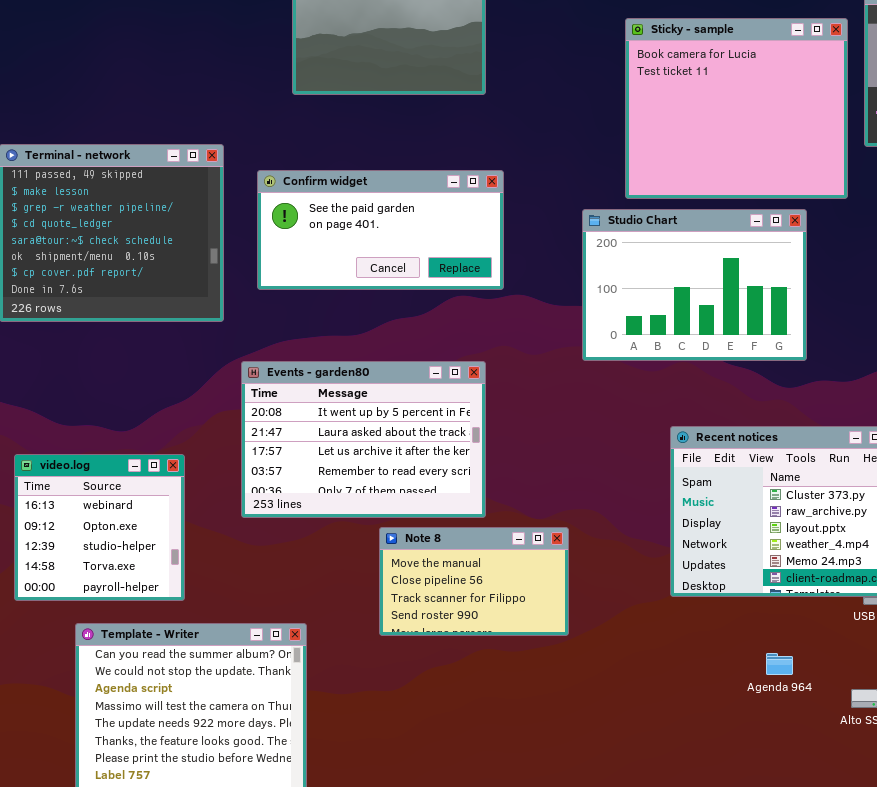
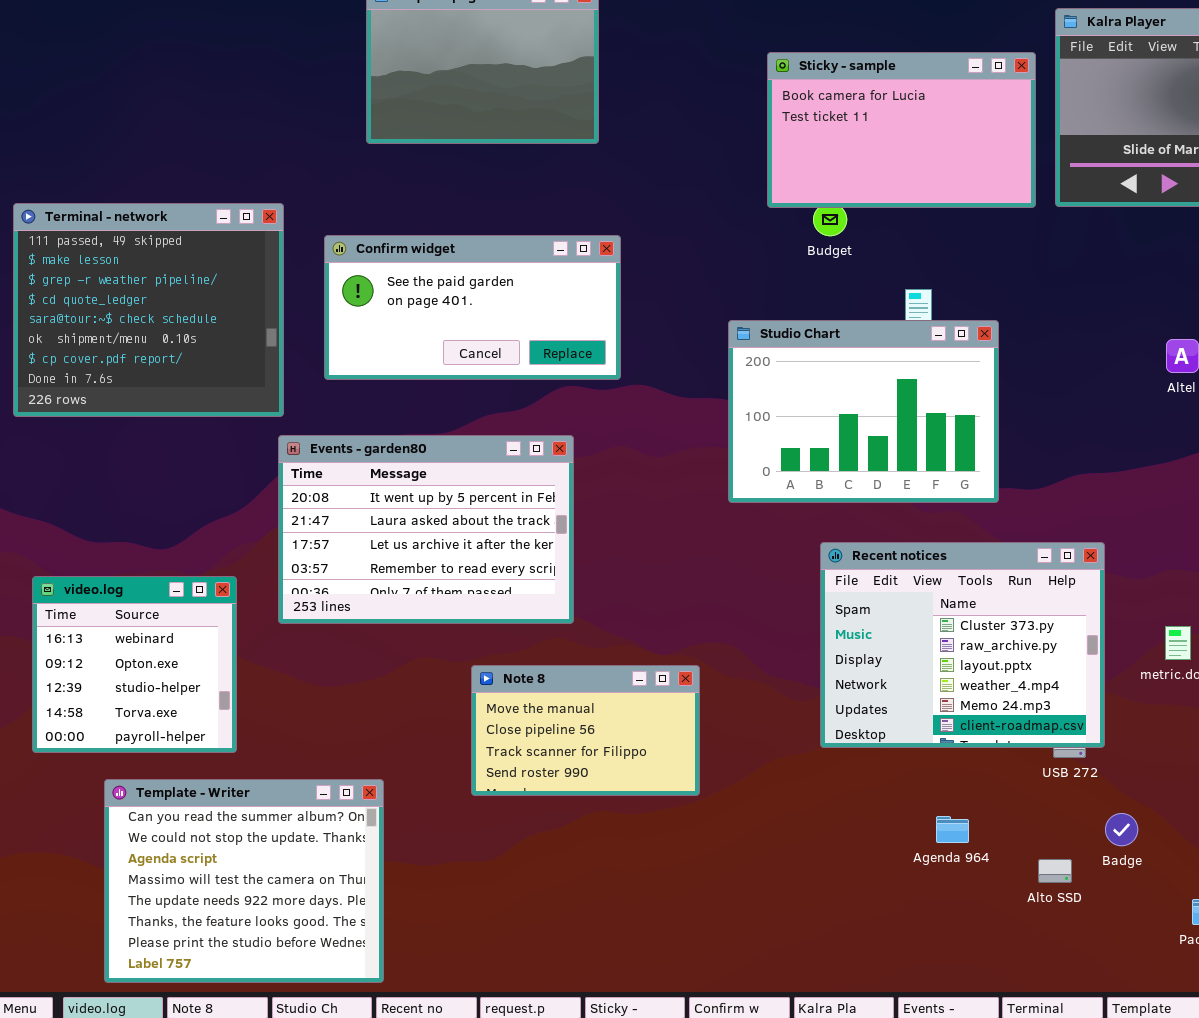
Sticky - sample: [625,18,848,199] -> [767,52,1036,208], resized
Studio Chart: [582,209,807,361] -> [728,320,999,503], moved
Events - garden80: [241,361,486,518] -> [278,435,574,624], moved

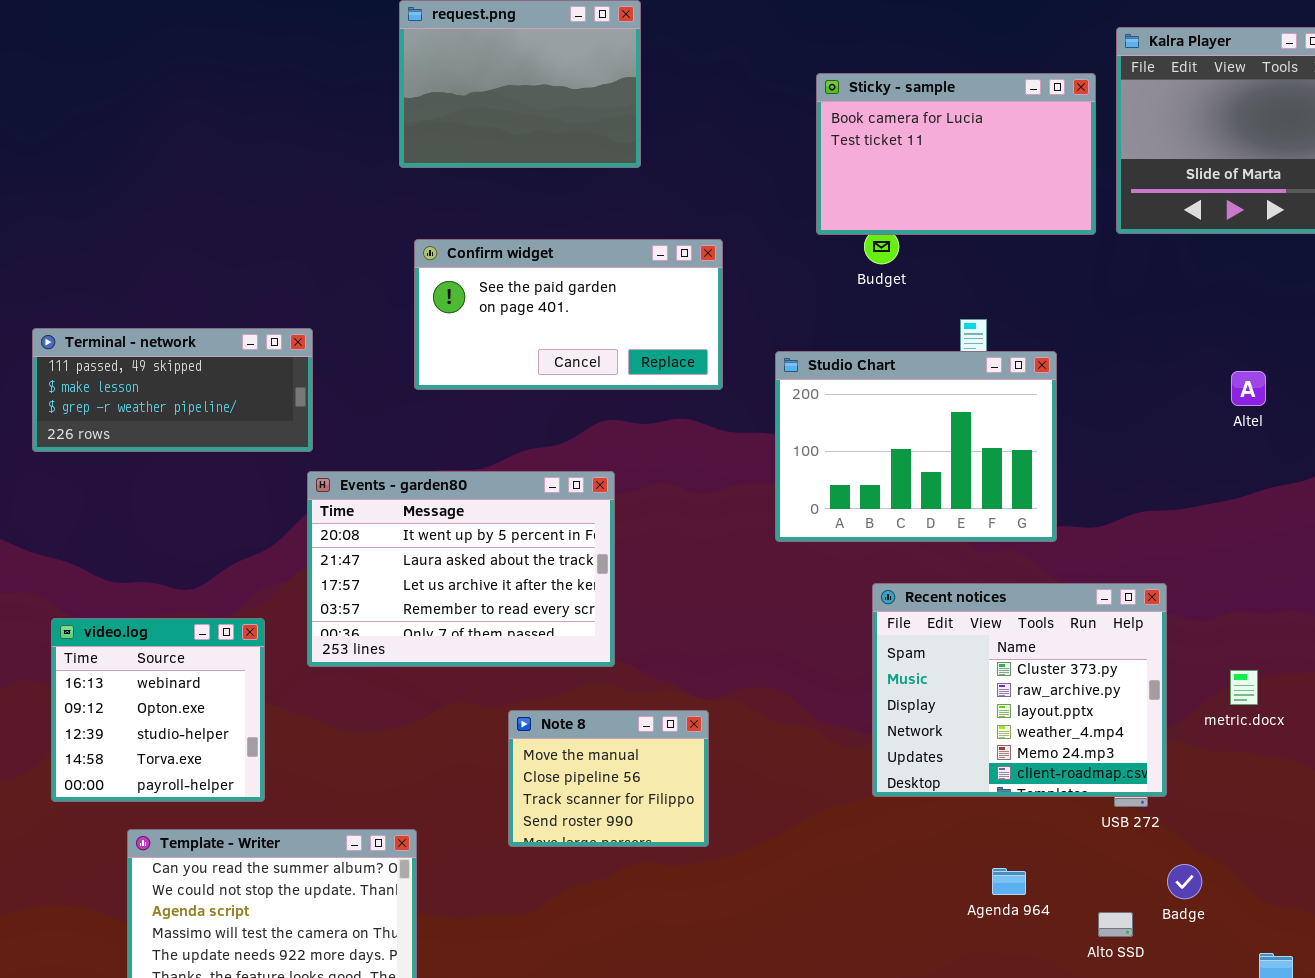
Terminal - network: [13,203,284,417] -> [32,328,313,452], resized
Confirm widget: [324,235,621,380] -> [414,239,723,390], moved
Note 8: [471,665,700,796] -> [508,710,709,847], resized

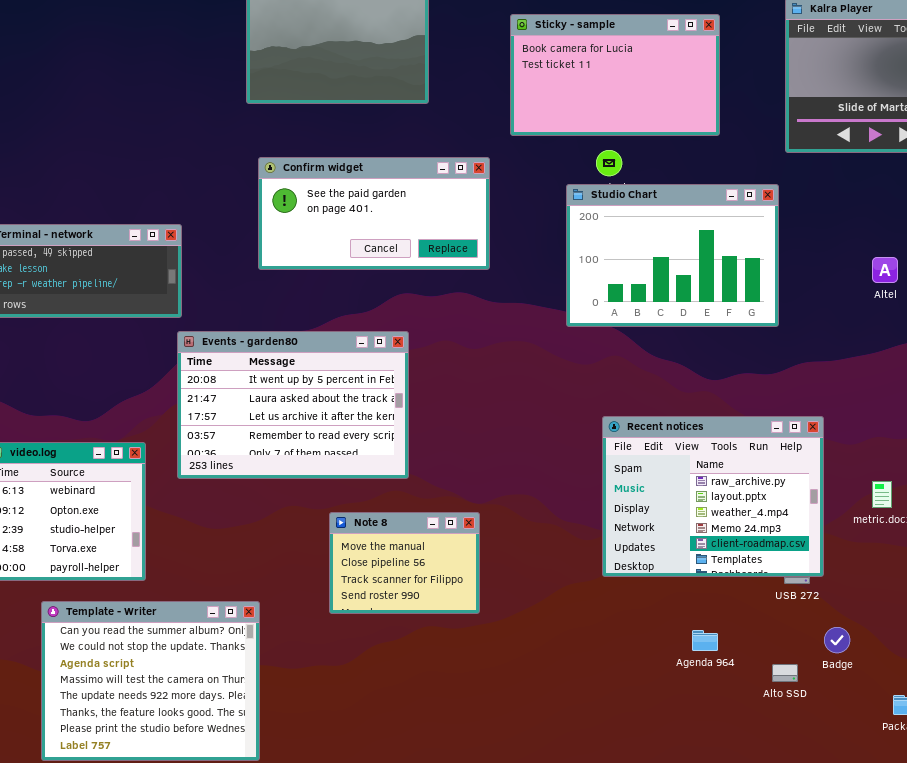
Sticky - sample: [816,73,1096,235] -> [510,14,720,136], moved
Studio Chart: [775,351,1057,542] -> [566,184,779,327], moved
Recent notices: [872,583,1167,797] -> [602,416,824,577], scrolled down 1 row

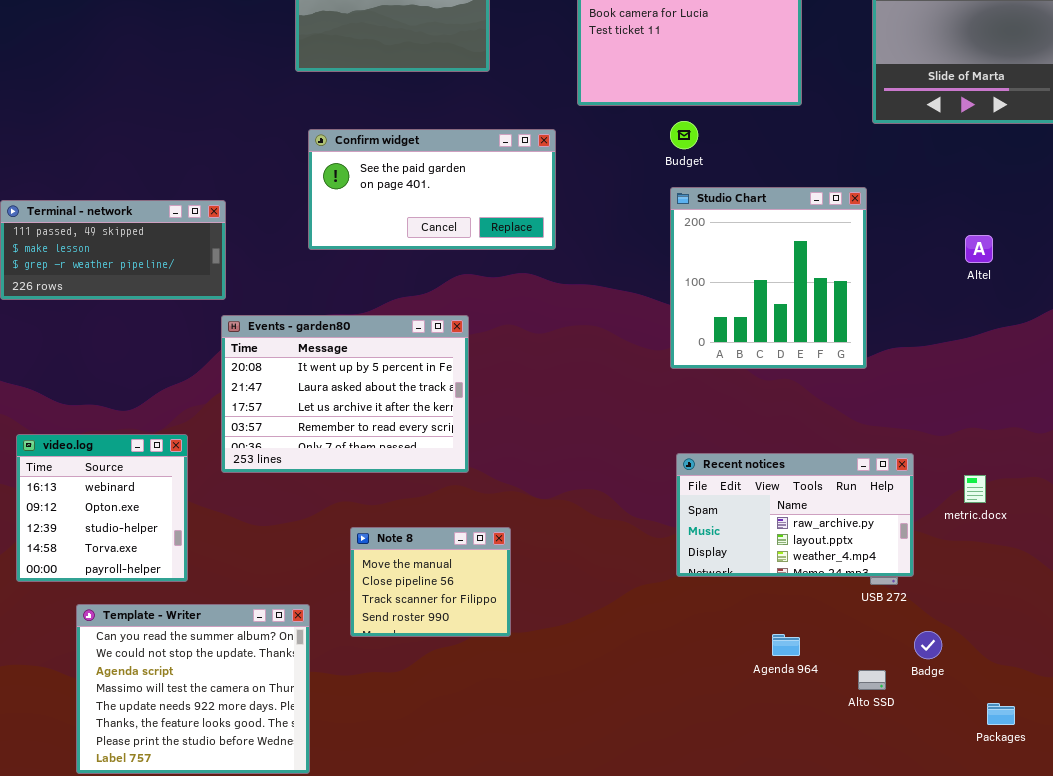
Studio Chart: [566,184,779,327] -> [670,187,867,369], moved, resized
Recent notices: [602,416,824,577] -> [676,453,914,577], resized
Note 8: [329,512,480,614] -> [350,527,511,637], moved

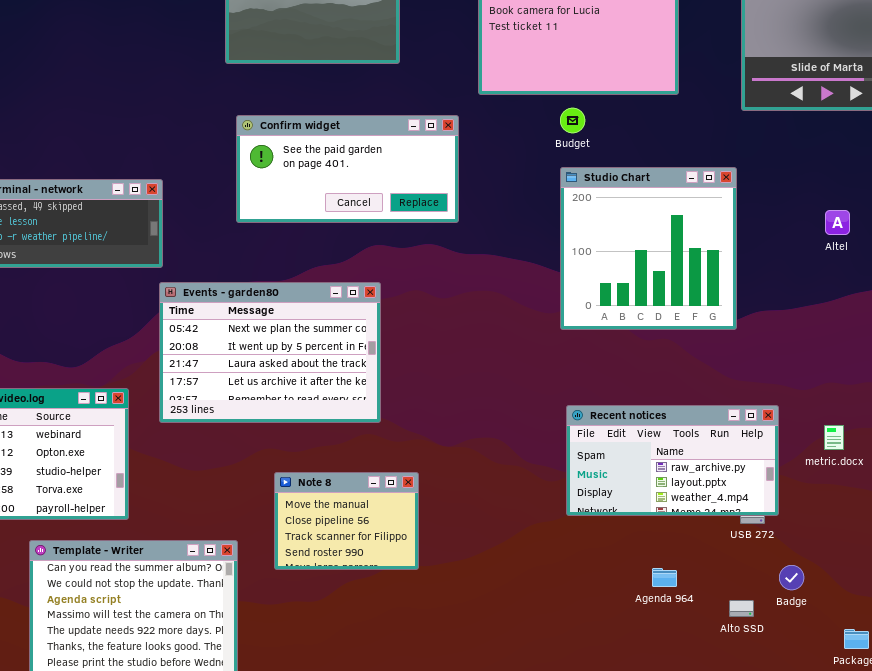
Events - garden80: [221,315,469,473] -> [159,282,381,423], scrolled up 1 row

